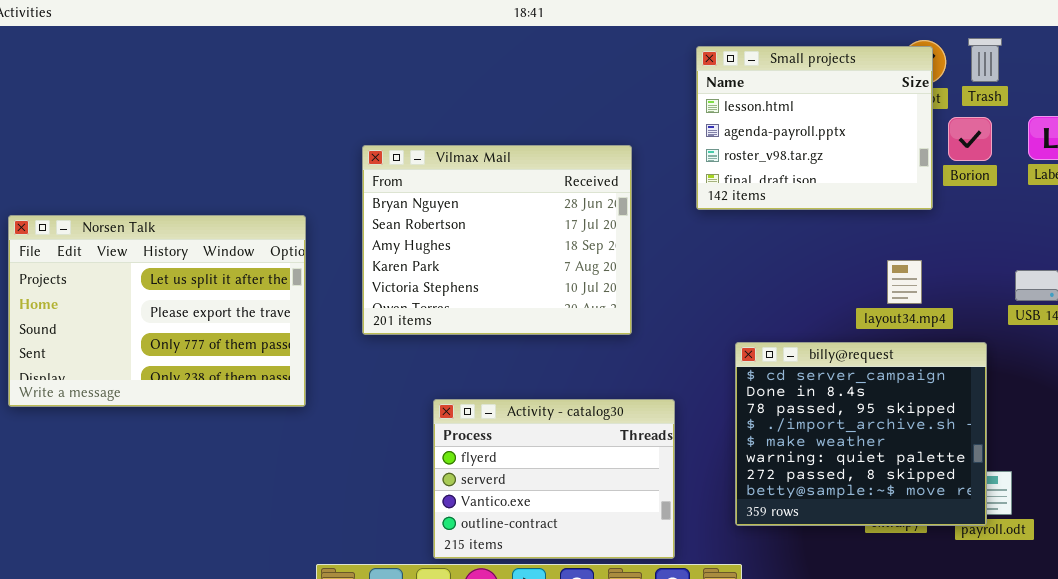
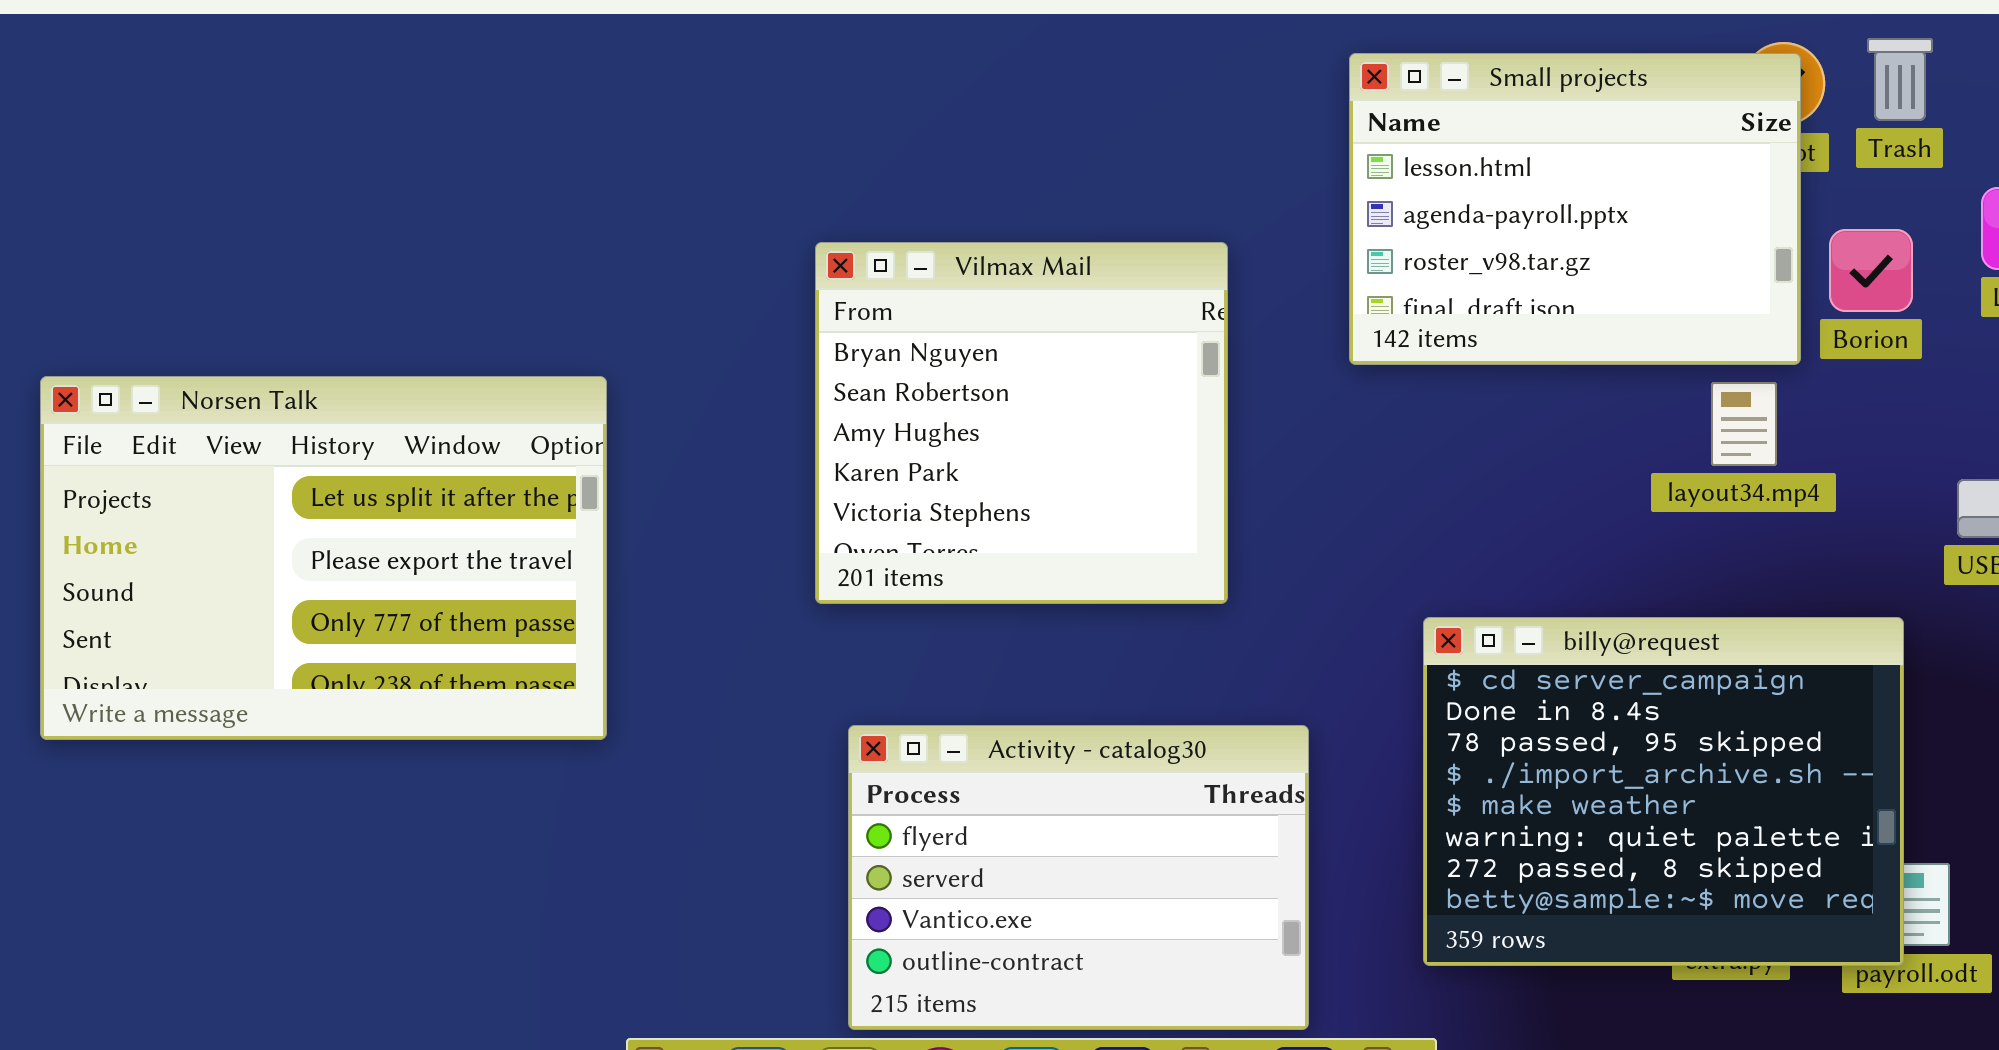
Borion: [948,117,992,161] -> [1829,229,1913,312], moved
Vilmax Mail: [362,145,632,335] -> [815,242,1228,604], resized
layout34.mp4: [887,260,922,304] -> [1711,382,1777,466], moved

